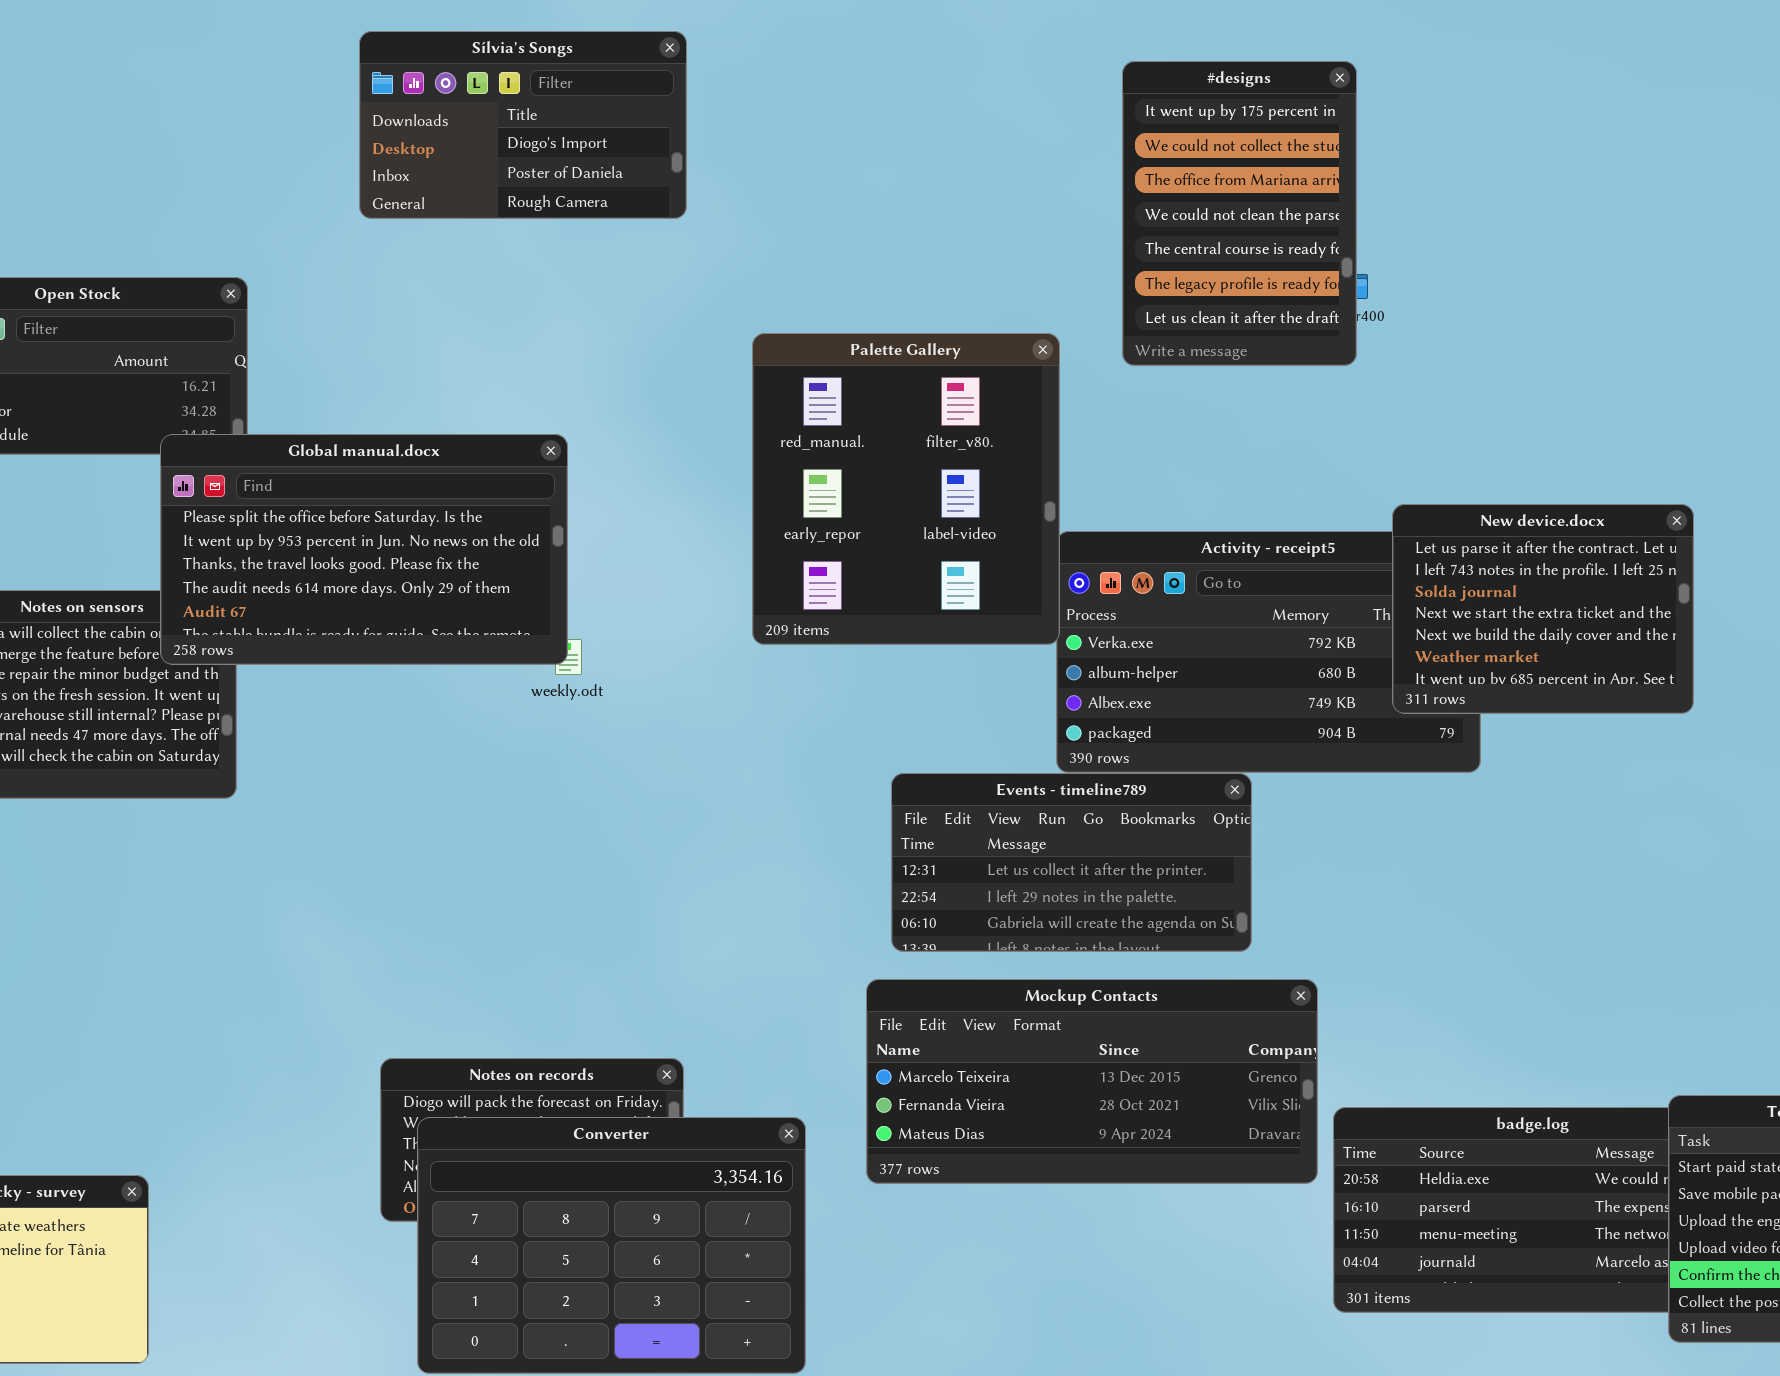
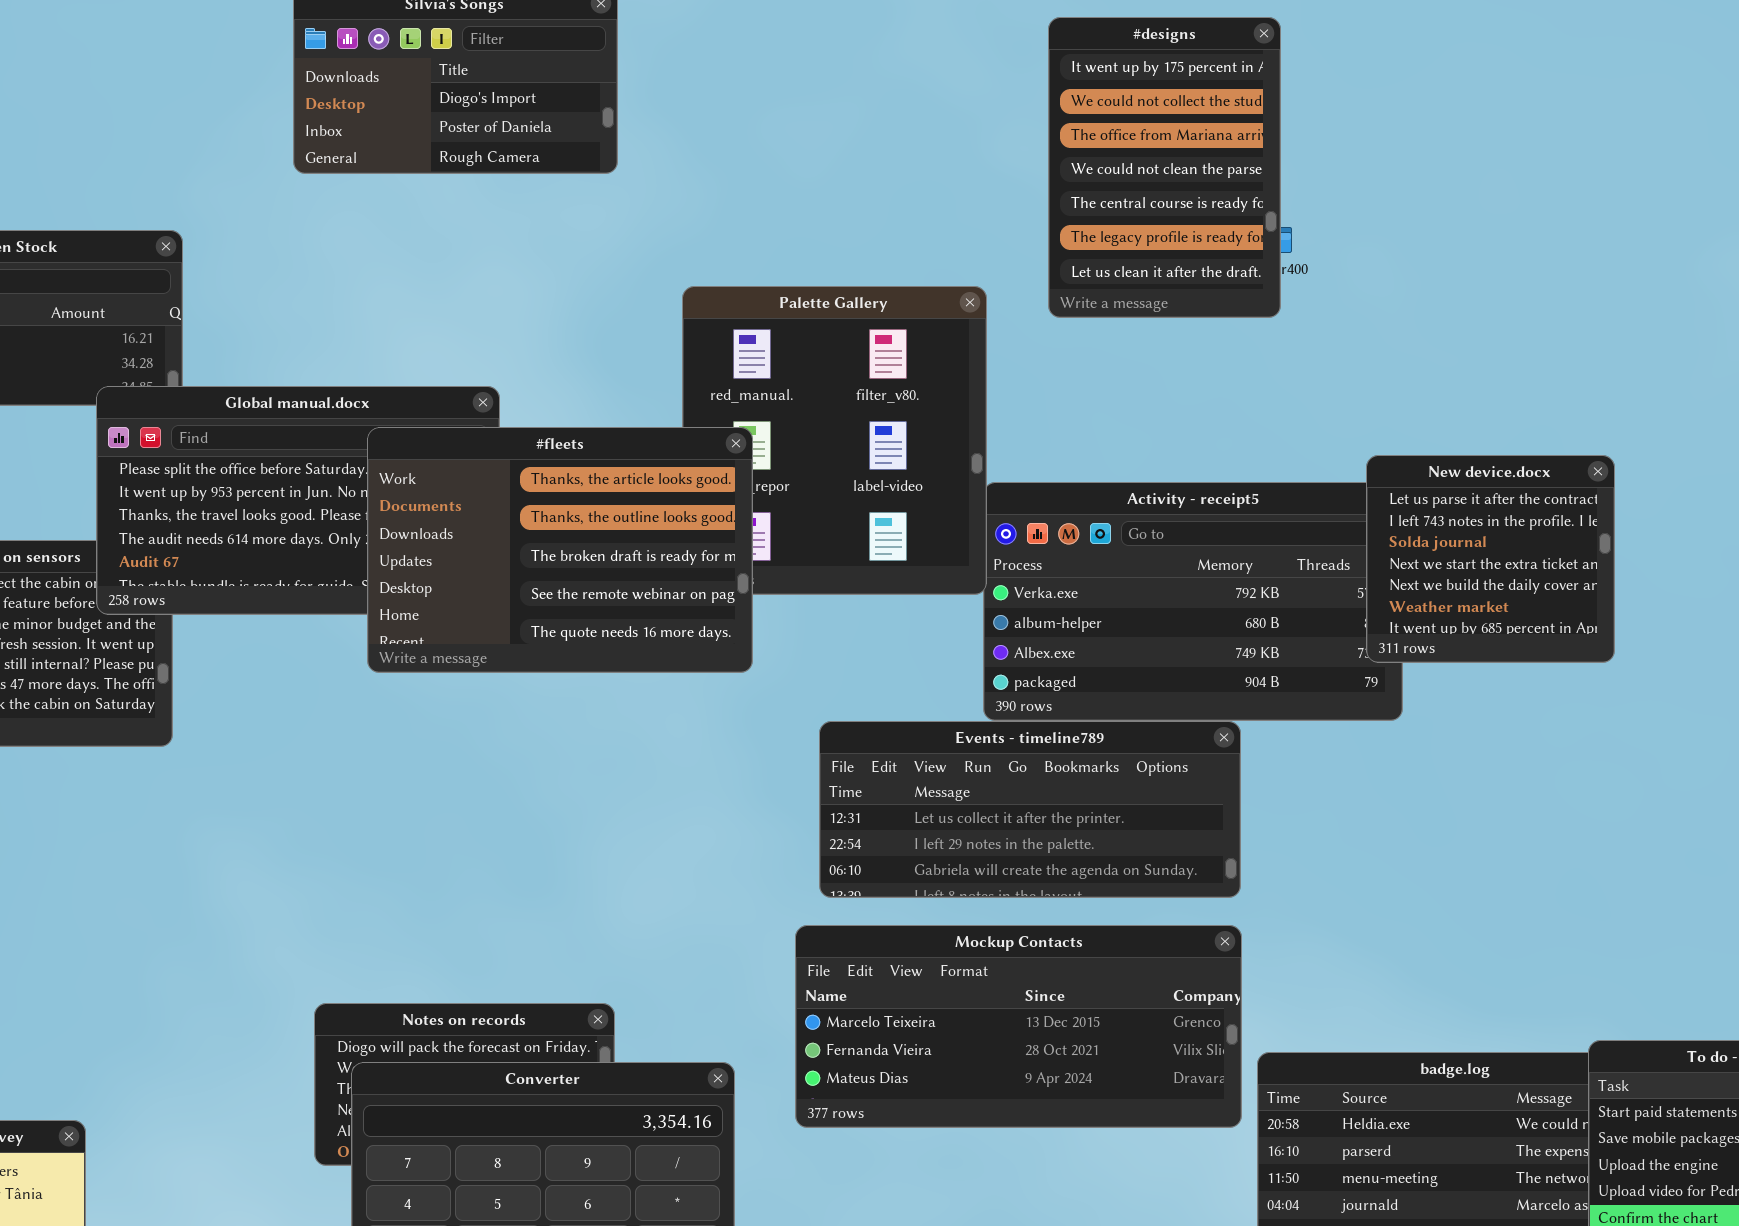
#fleets: none -> [367,427,753,673], opened
New device.docx: [1392,504,1694,714] -> [1366,455,1615,663], resized
Events - timeline789: [891,773,1252,952] -> [819,721,1241,898], resized

